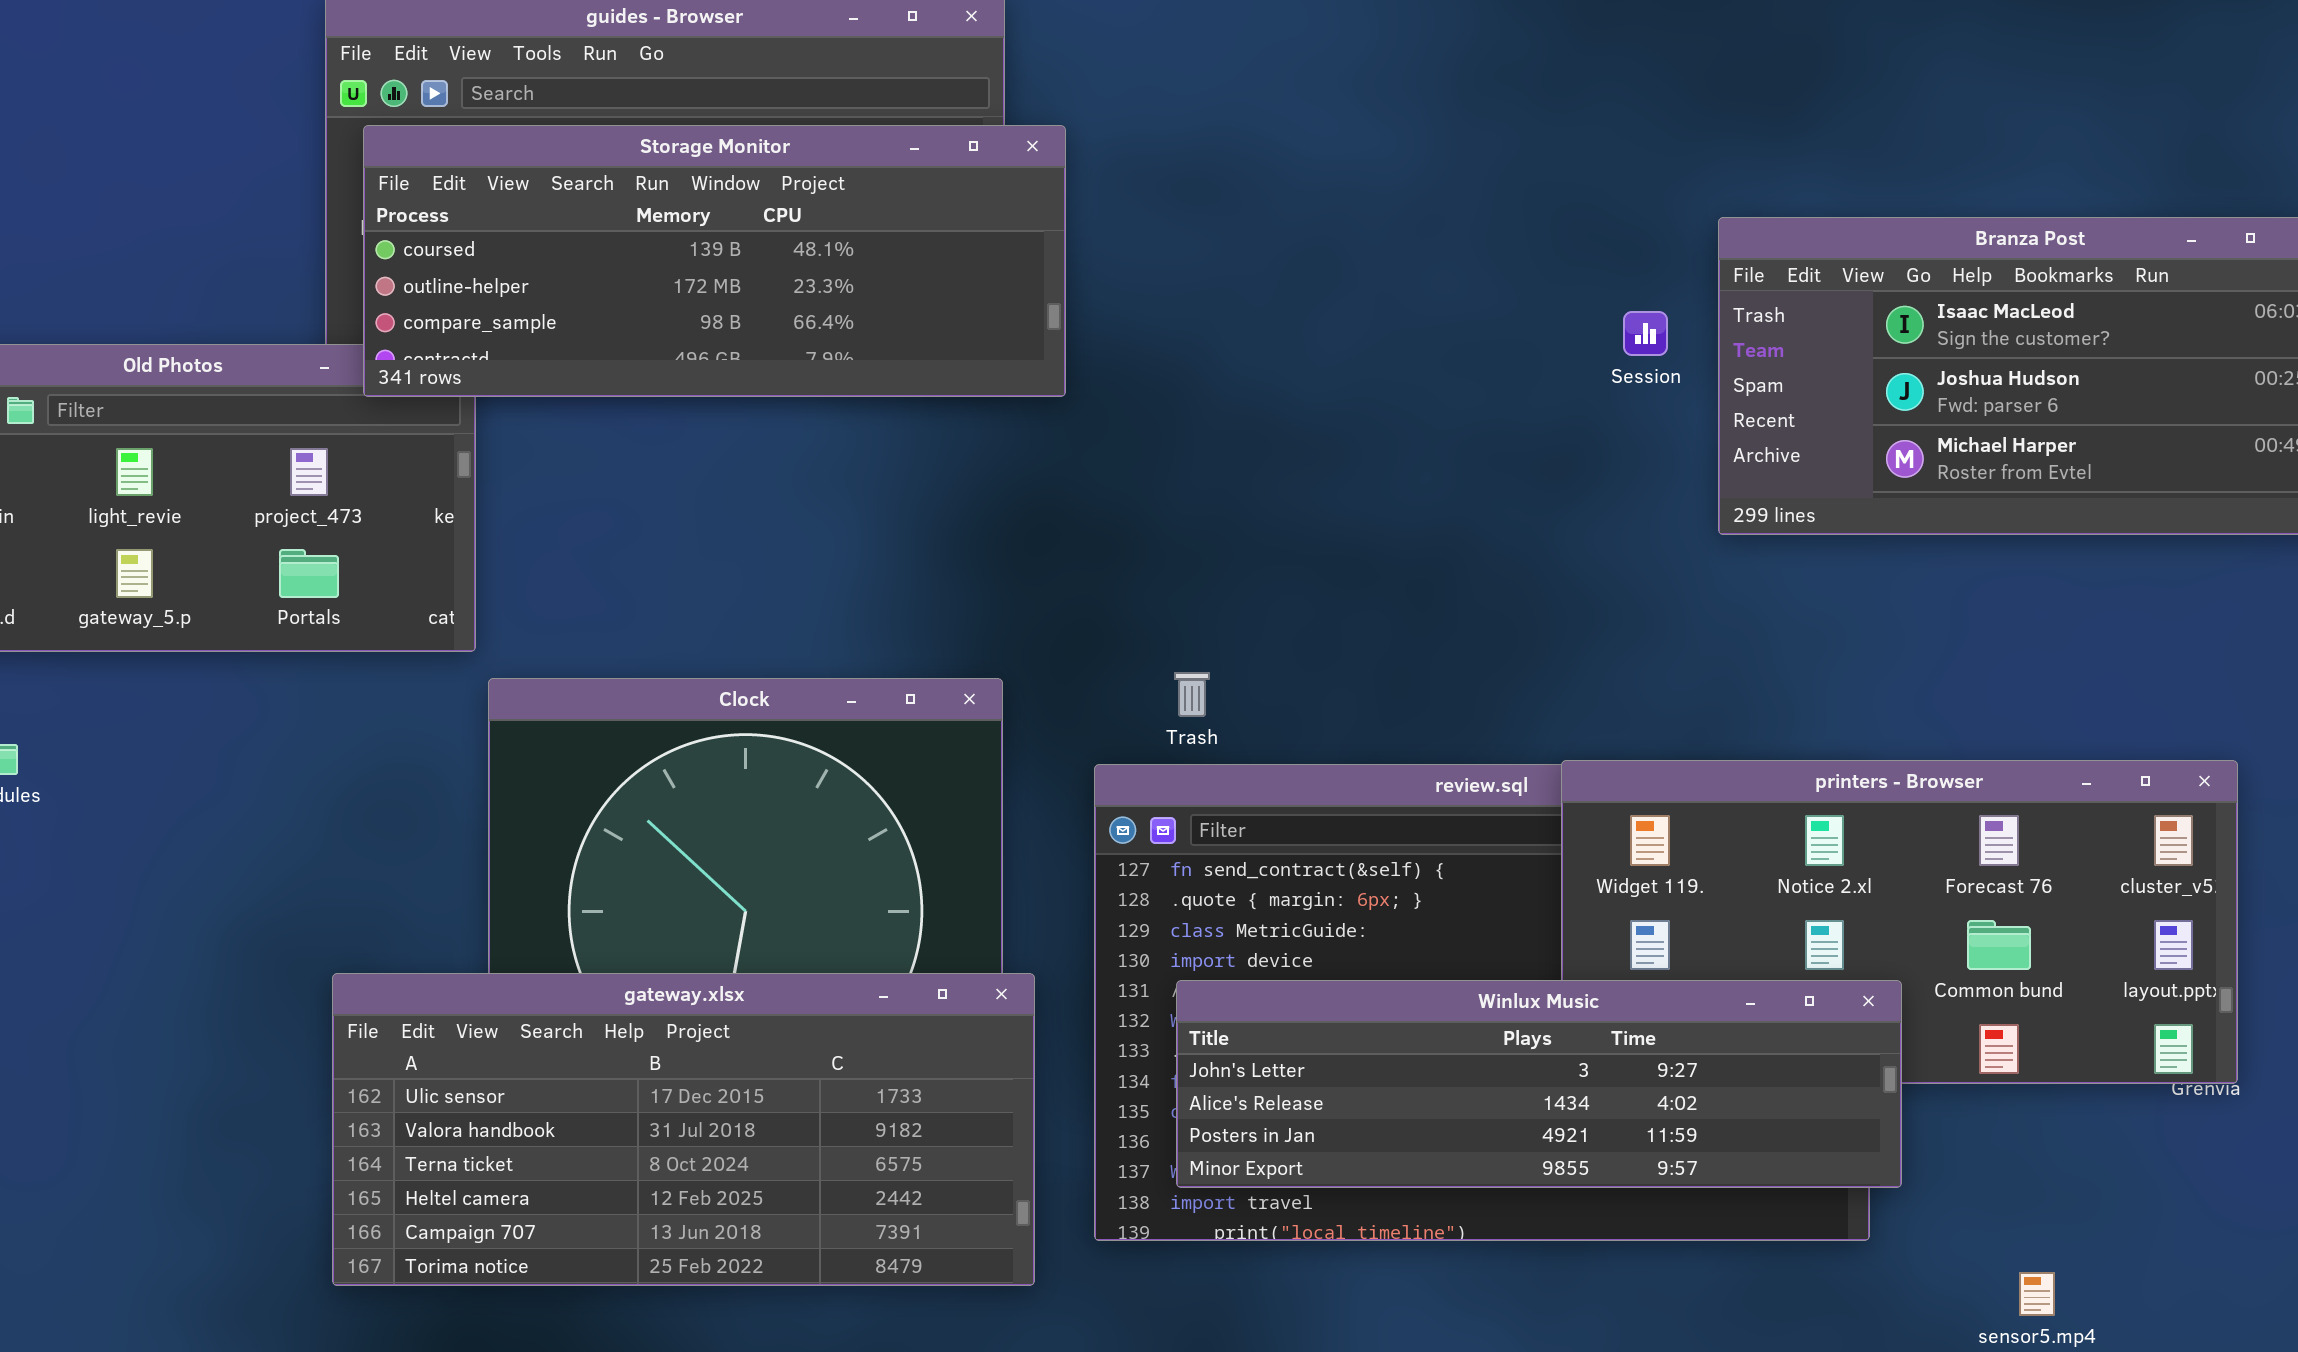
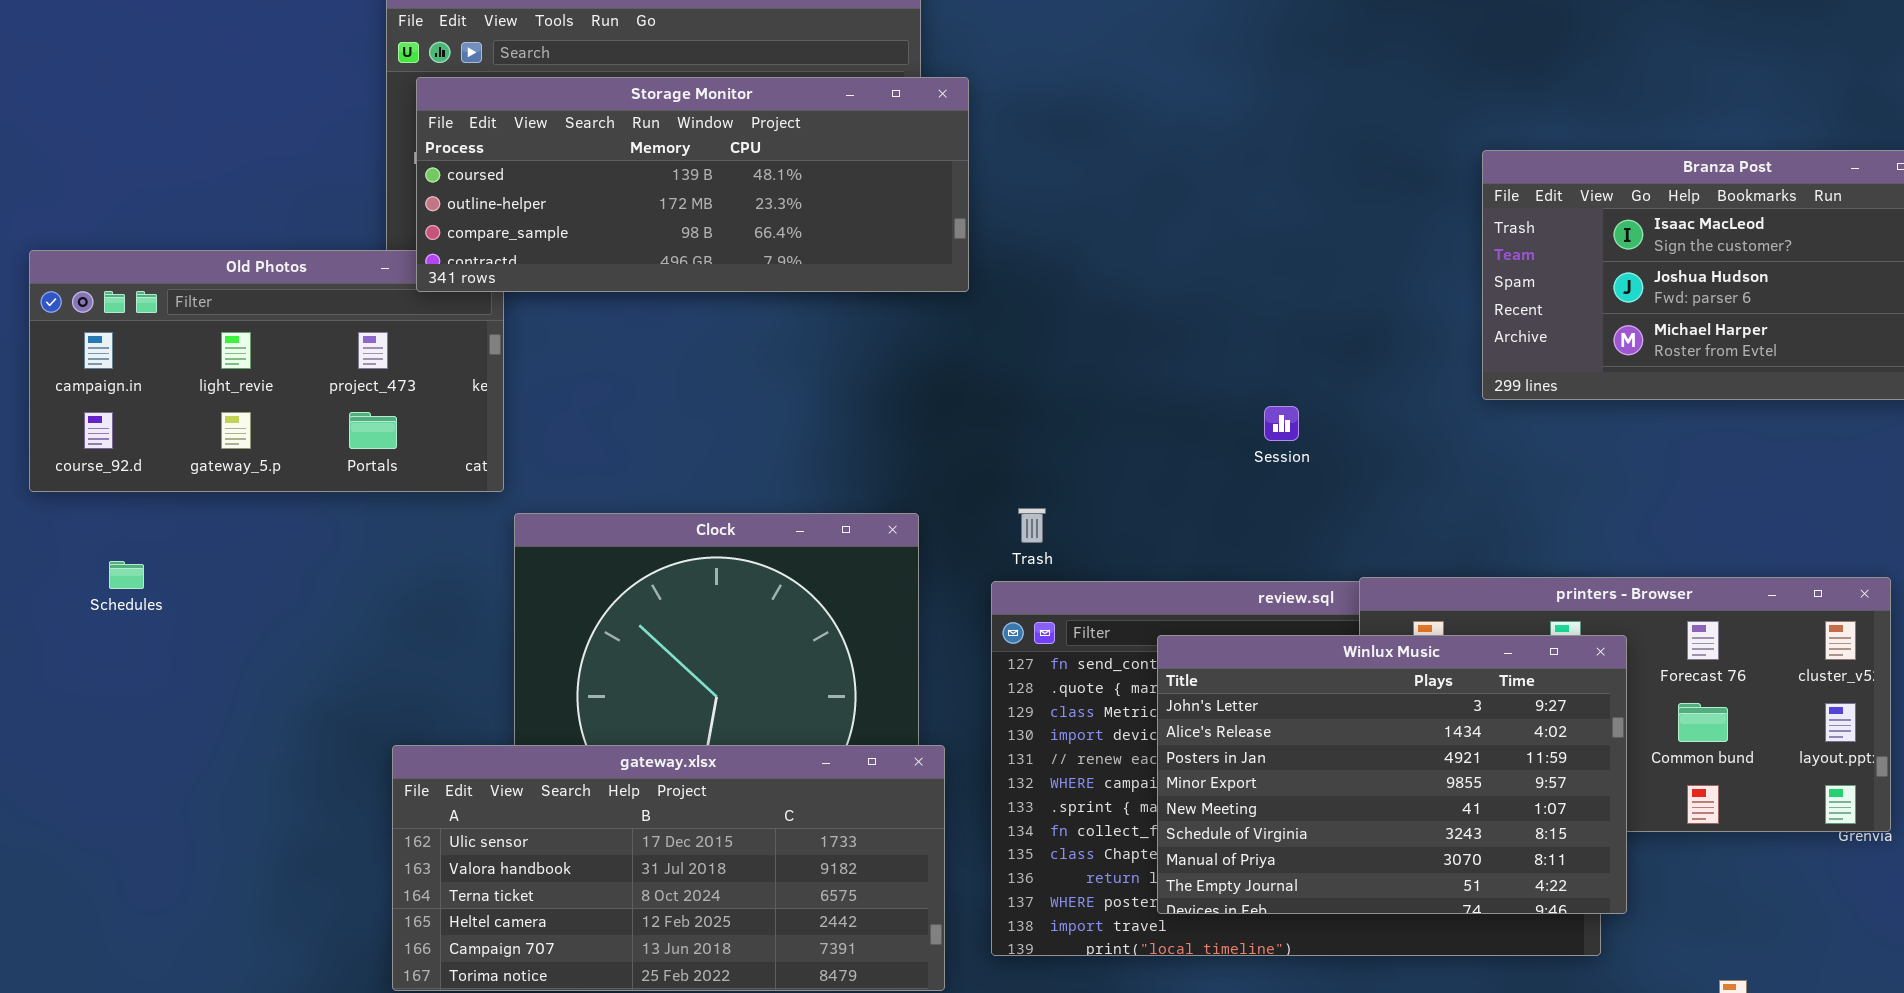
Session: [1623,311,1668,356] -> [1264,406,1299,441], moved
Trash: [1174,672,1210,717] -> [1018,508,1046,543], moved
Winlux Music: [1176,980,1902,1188] -> [1157,635,1627,914], resized

